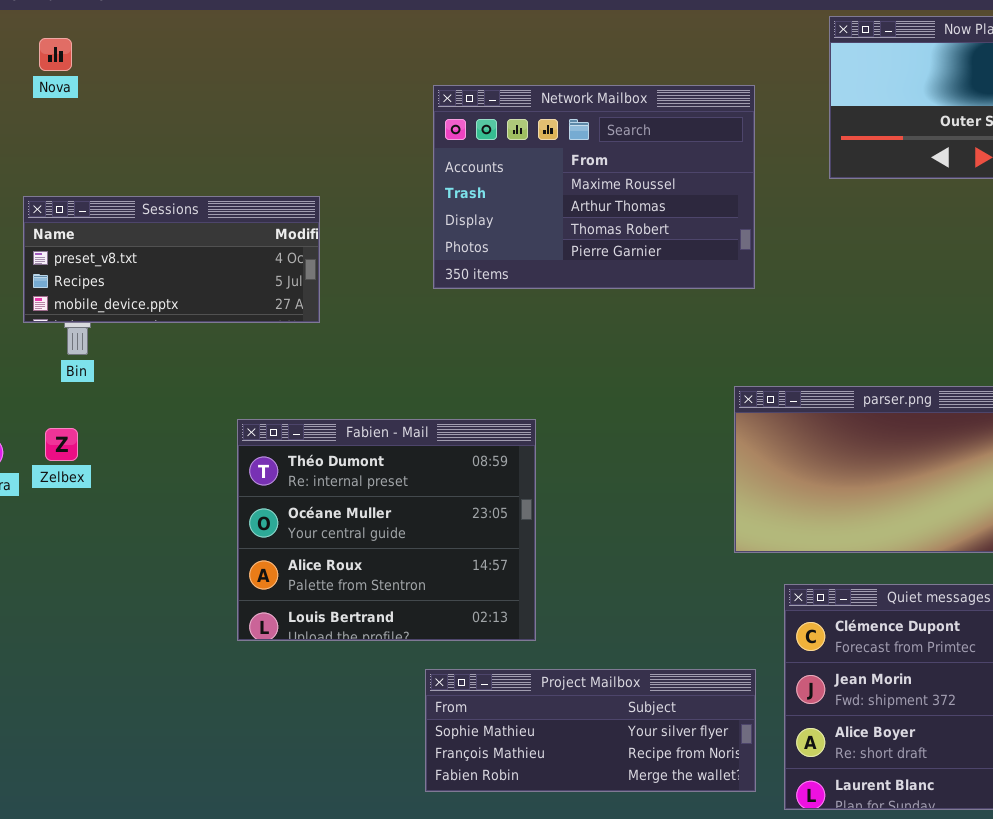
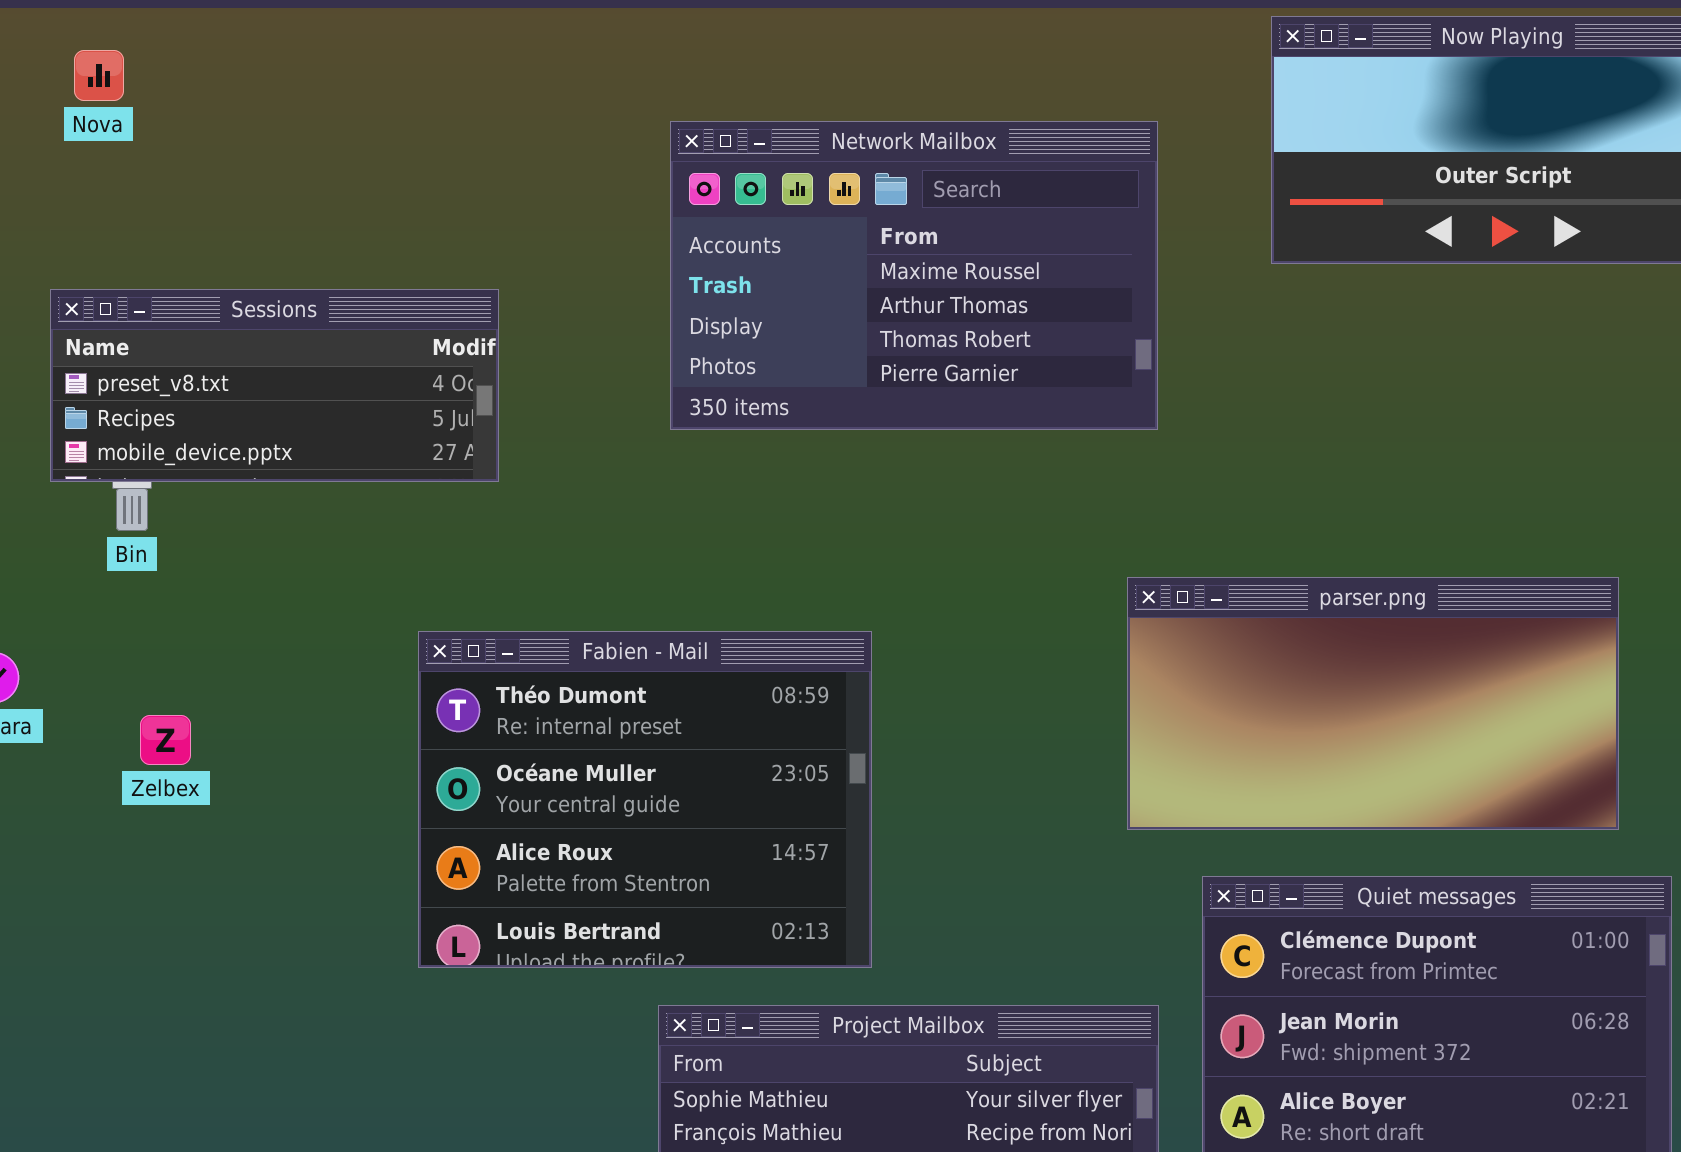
Fabien - Mail: [237,419,536,641] -> [418,631,872,968], moved
Zelbex: [45,428,78,461] -> [140,715,191,765], moved

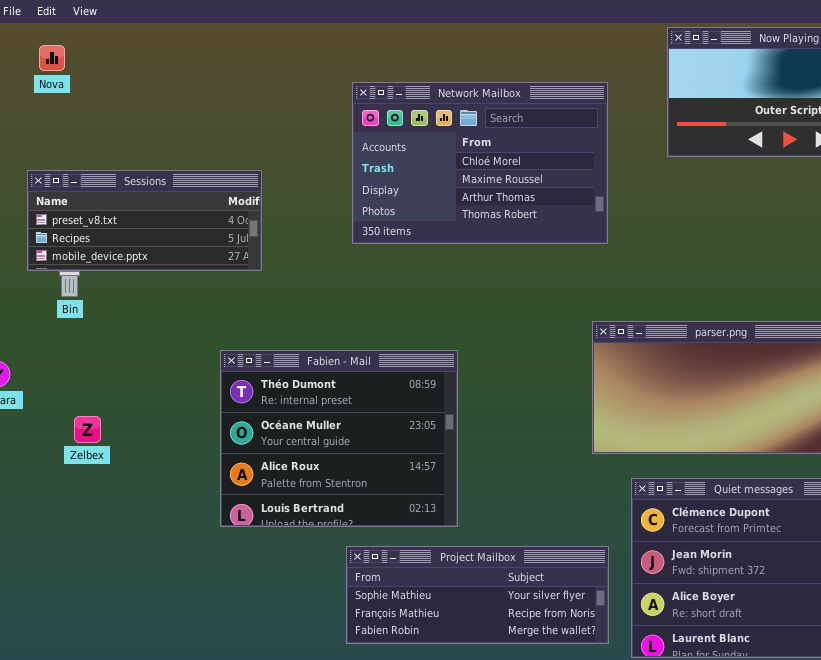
Network Mailbox: [670,121,1158,430] -> [352,82,608,244], scrolled up 1 row
Zelbex: [140,715,191,765] -> [74,416,101,443], moved

